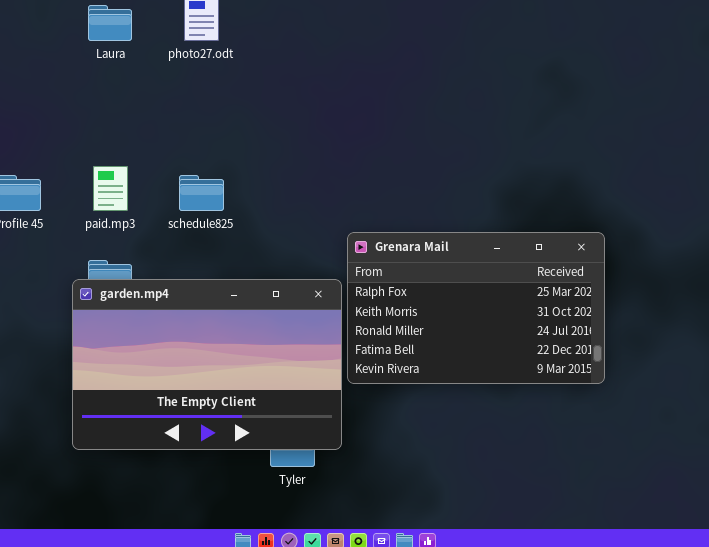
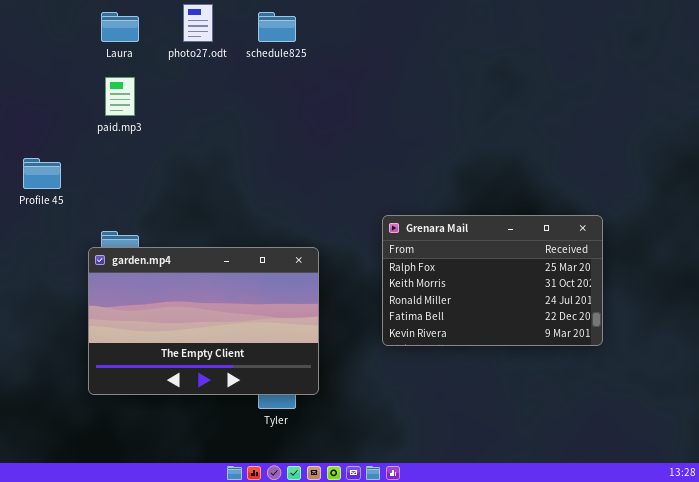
paid.mp3: [93,166,128,211] -> [105,77,135,116], moved
schedule825: [179,175,224,211] -> [258,12,296,42], moved
Grenara Mail: [347,232,605,384] -> [382,215,603,346], moved

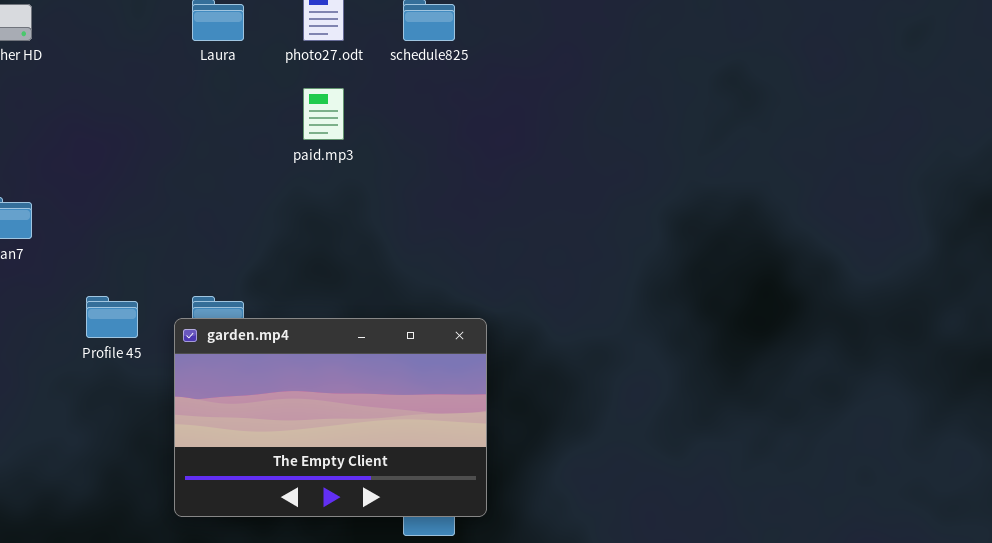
paid.mp3: [105,77,135,116] -> [303,88,344,140], moved
Profile 45: [23,158,61,189] -> [86,296,138,338], moved
Grenara Mail: [382,215,603,346] -> none, closed

